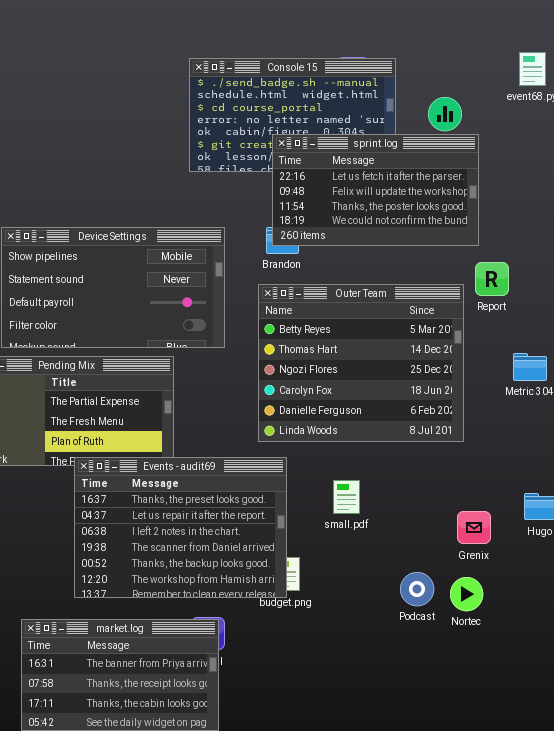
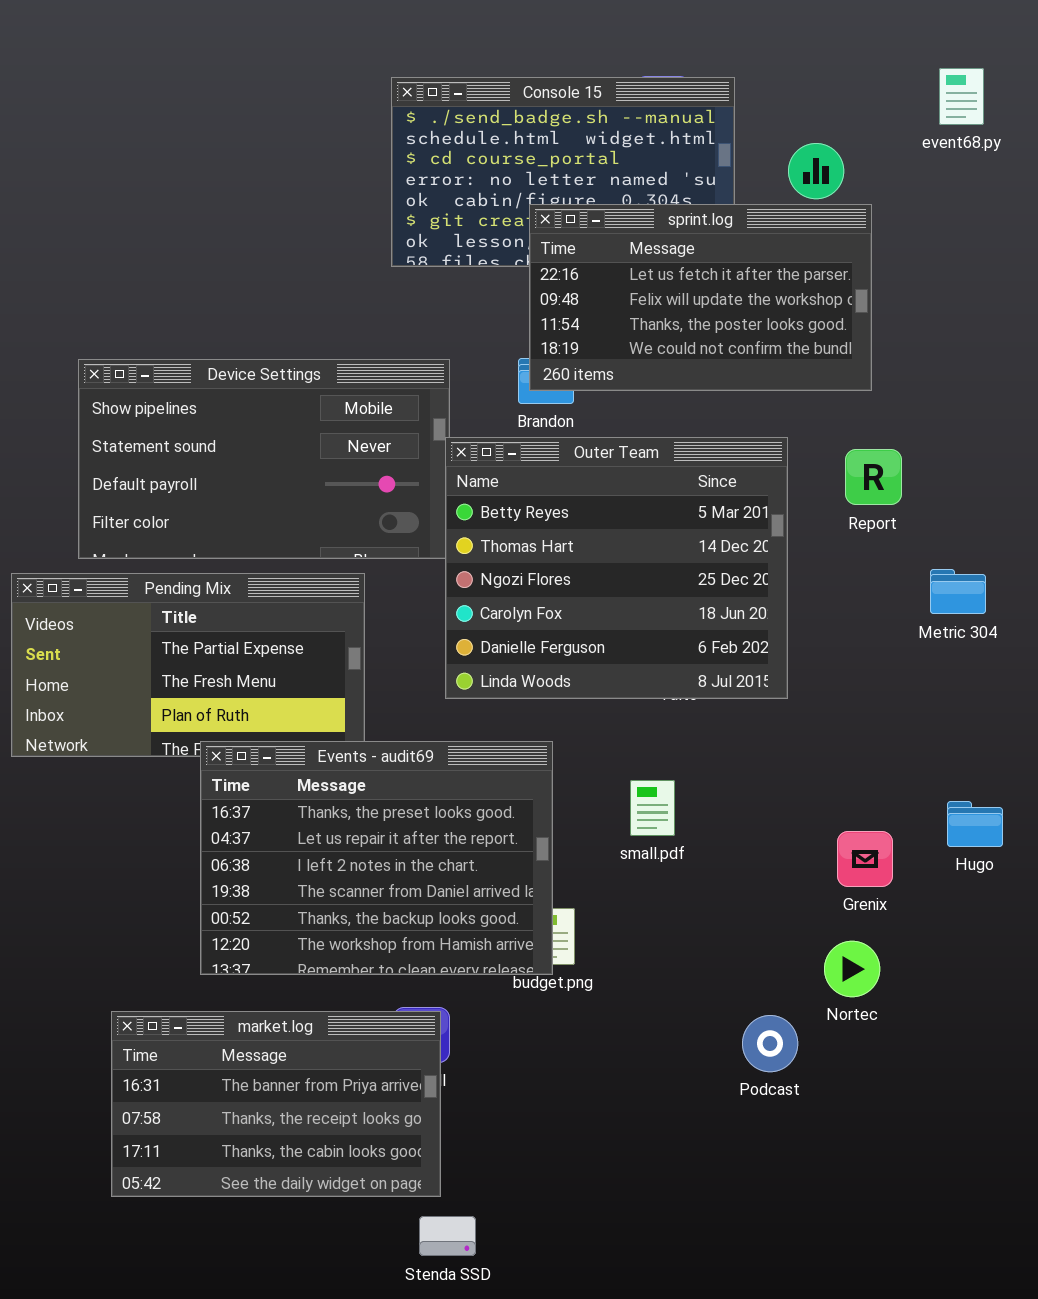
Report: [475,262,509,296] -> [845,449,902,505], moved
Outer Team: [258,284,464,442] -> [445,437,788,699], moved
Podcast: [400,572,434,606] -> [742,1015,798,1072], moved

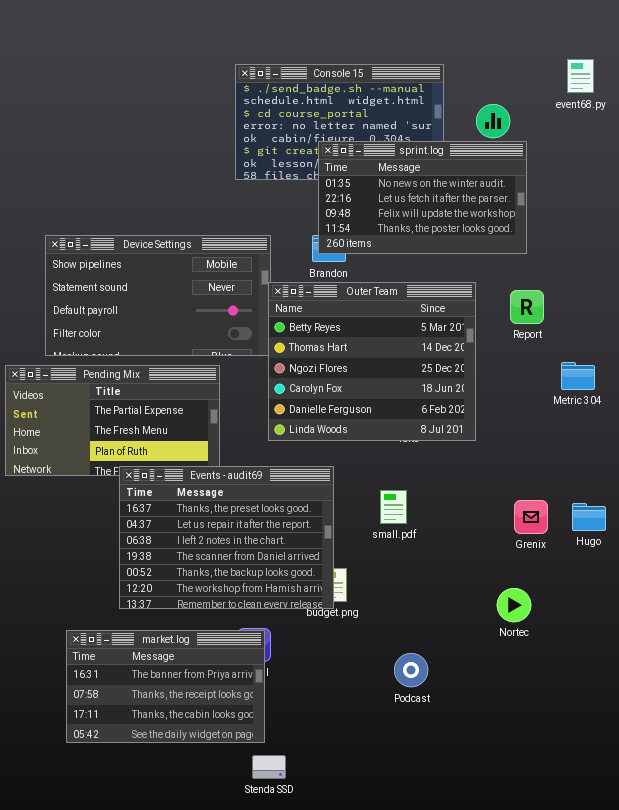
sprint.log: [529,204,872,391] -> [318,141,527,254], scrolled up 1 row
Grenix: [837,831,893,887] -> [514,500,548,534], moved
Podcast: [742,1015,798,1072] -> [394,653,428,687], moved

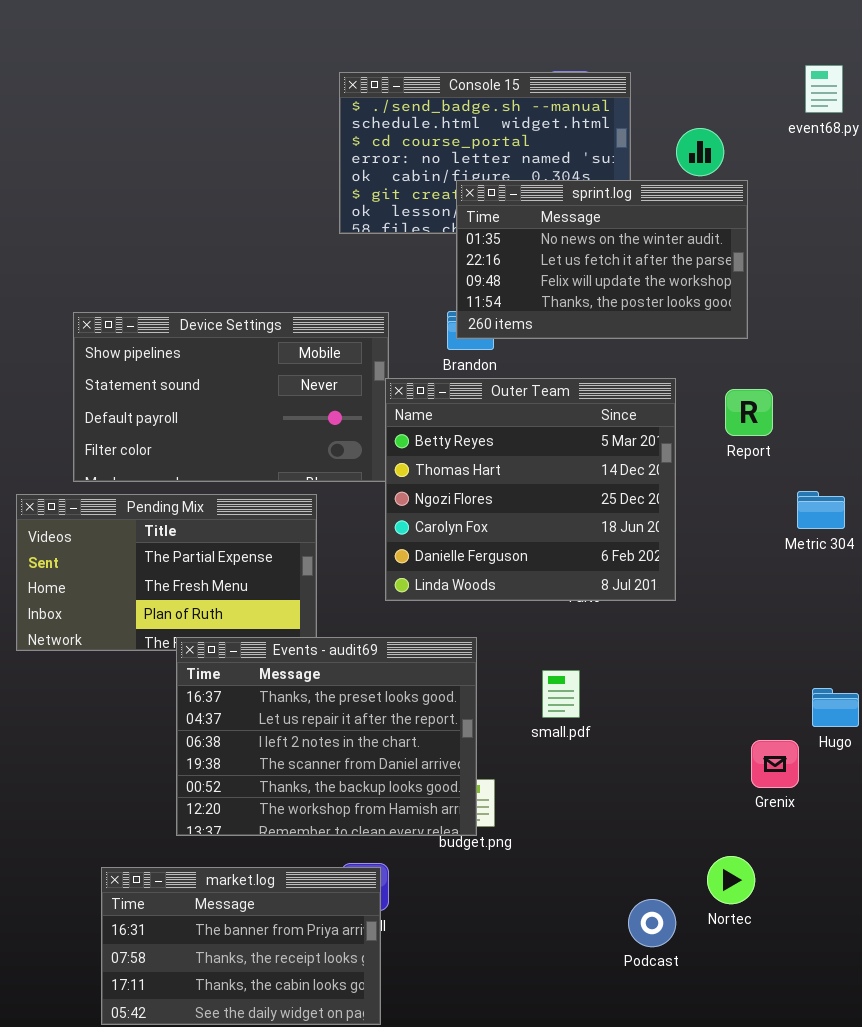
Grenix: [514,500,548,534] -> [751,740,799,788], moved
Nortec: [497,588,531,622] -> [707,856,755,904], moved
Podcast: [394,653,428,687] -> [628,899,676,947], moved

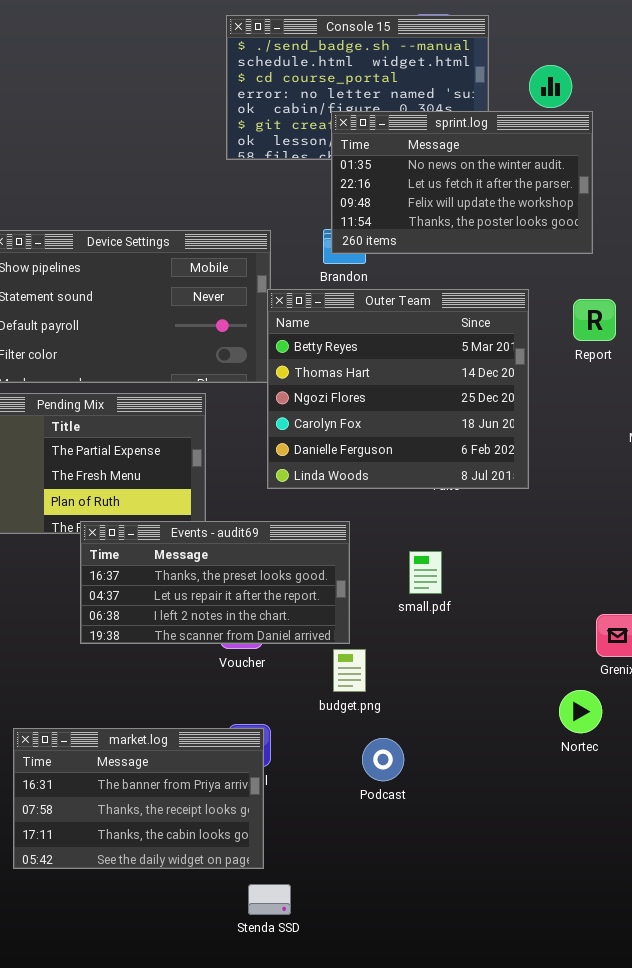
Events - audit69: [176,637,477,836] -> [80,521,350,644], resized
Nortec: [707,856,755,904] -> [559,690,602,733], moved
Podcast: [628,899,676,947] -> [362,738,404,781], moved

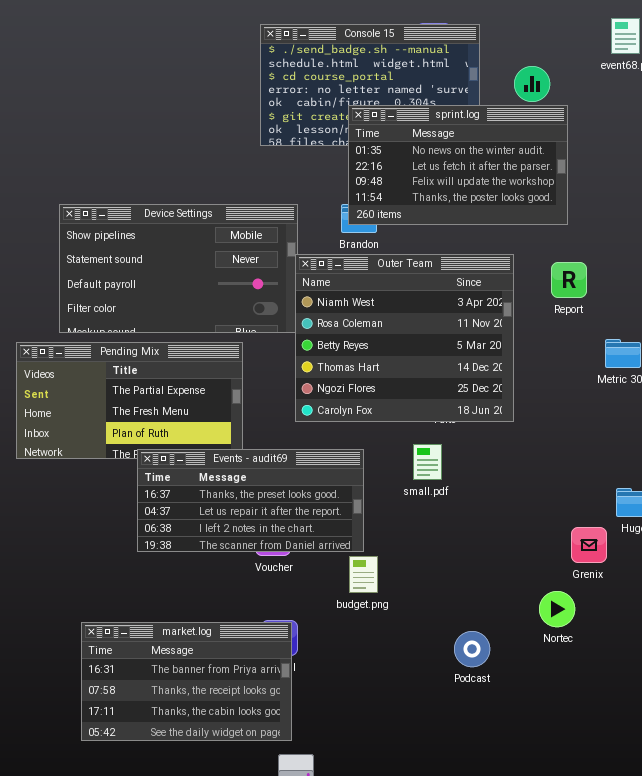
Outer Team: [267,289,529,489] -> [295,254,514,422], scrolled up 2 rows
small.pdf: [409,551,442,594] -> [413,444,442,480], moved
Podcast: [362,738,404,781] -> [454,631,490,667], moved

